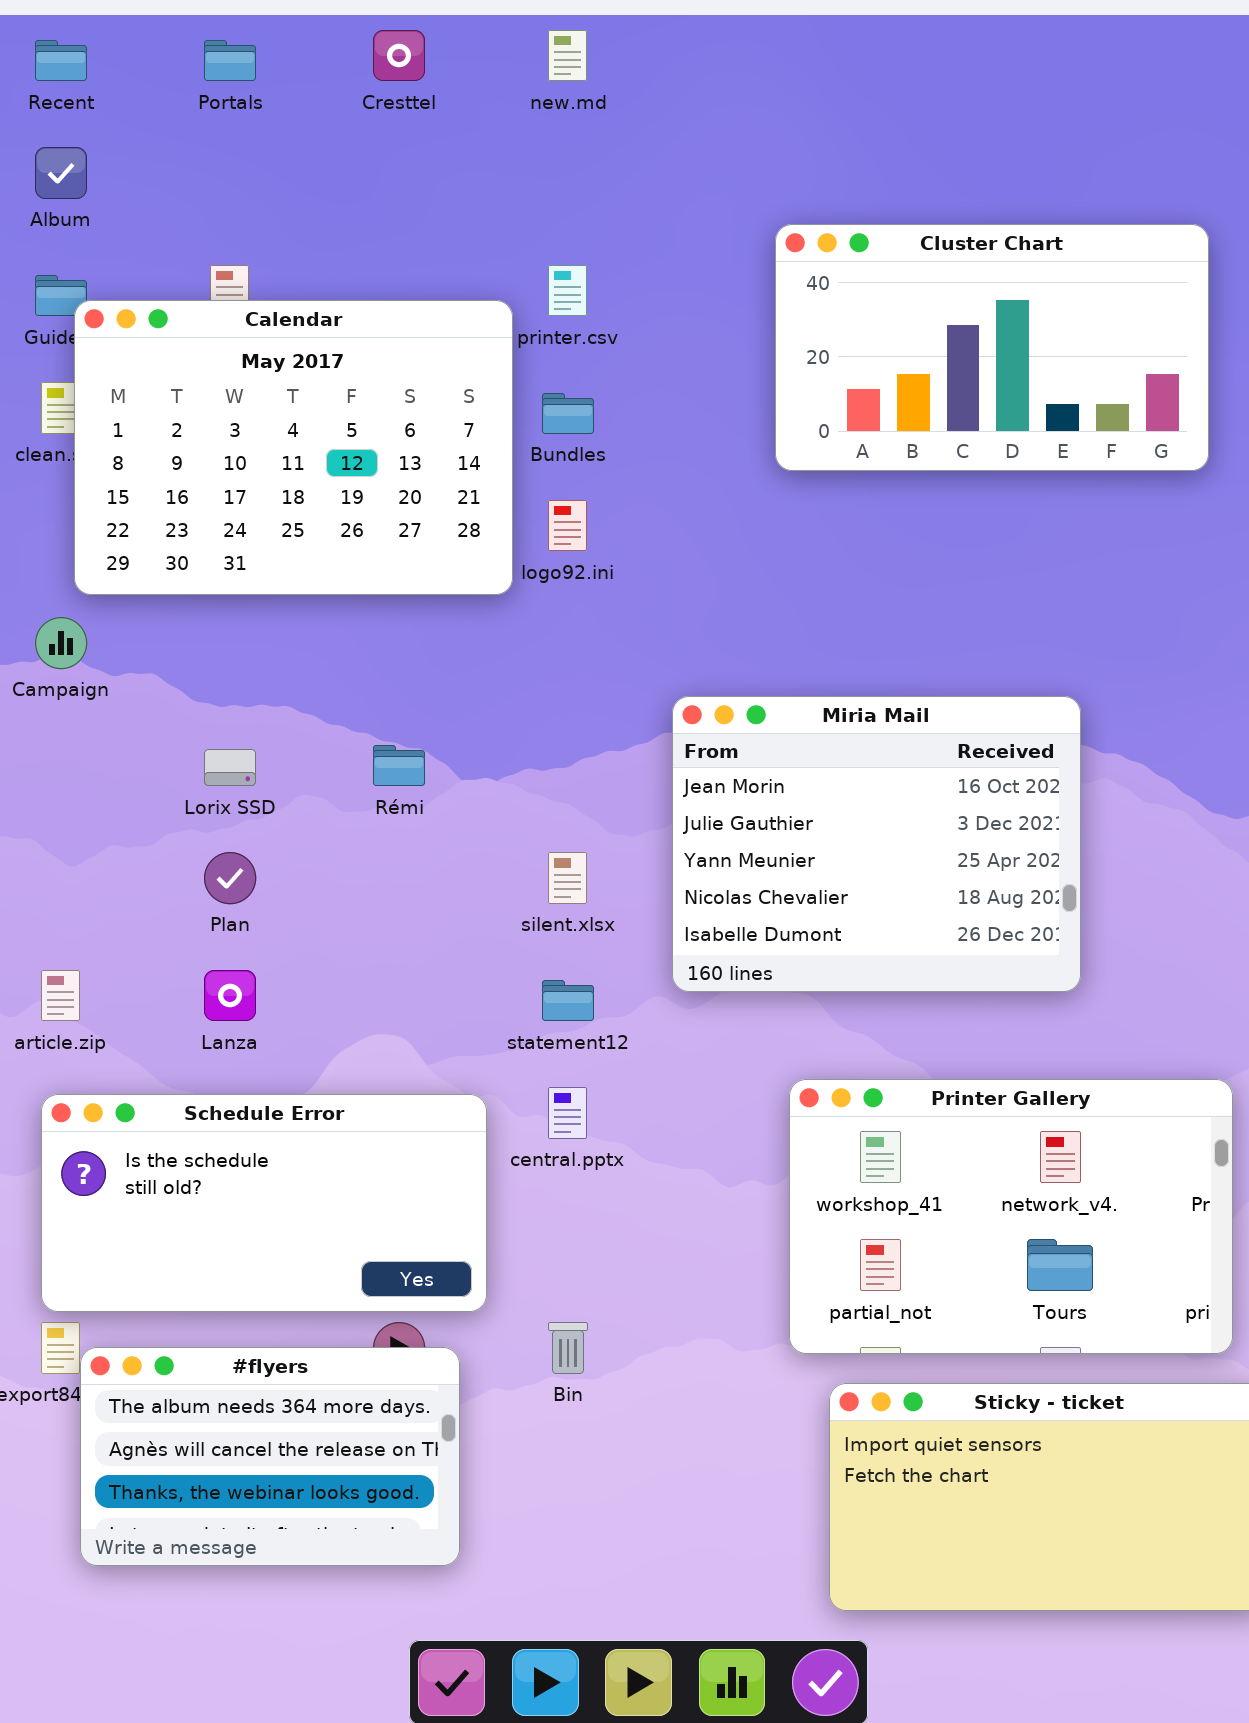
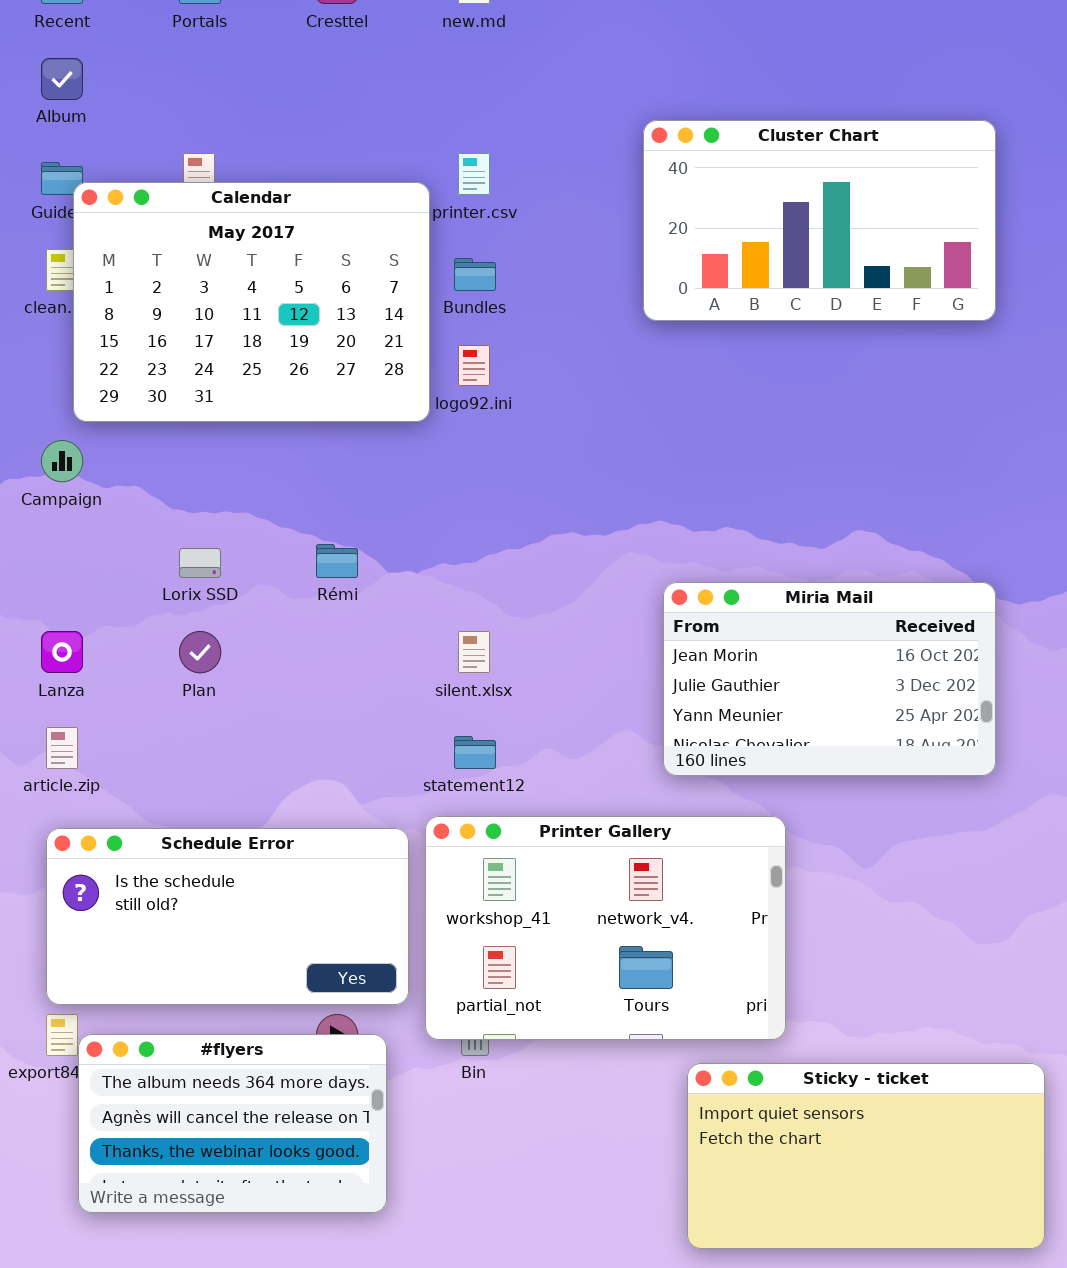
Miria Mail: [672,696,1081,992] -> [663,582,996,776], moved, resized
Lanza: [204,970,256,1021] -> [41,631,83,673], moved
Printer Gallery: [789,1079,1233,1354] -> [425,816,786,1040], moved

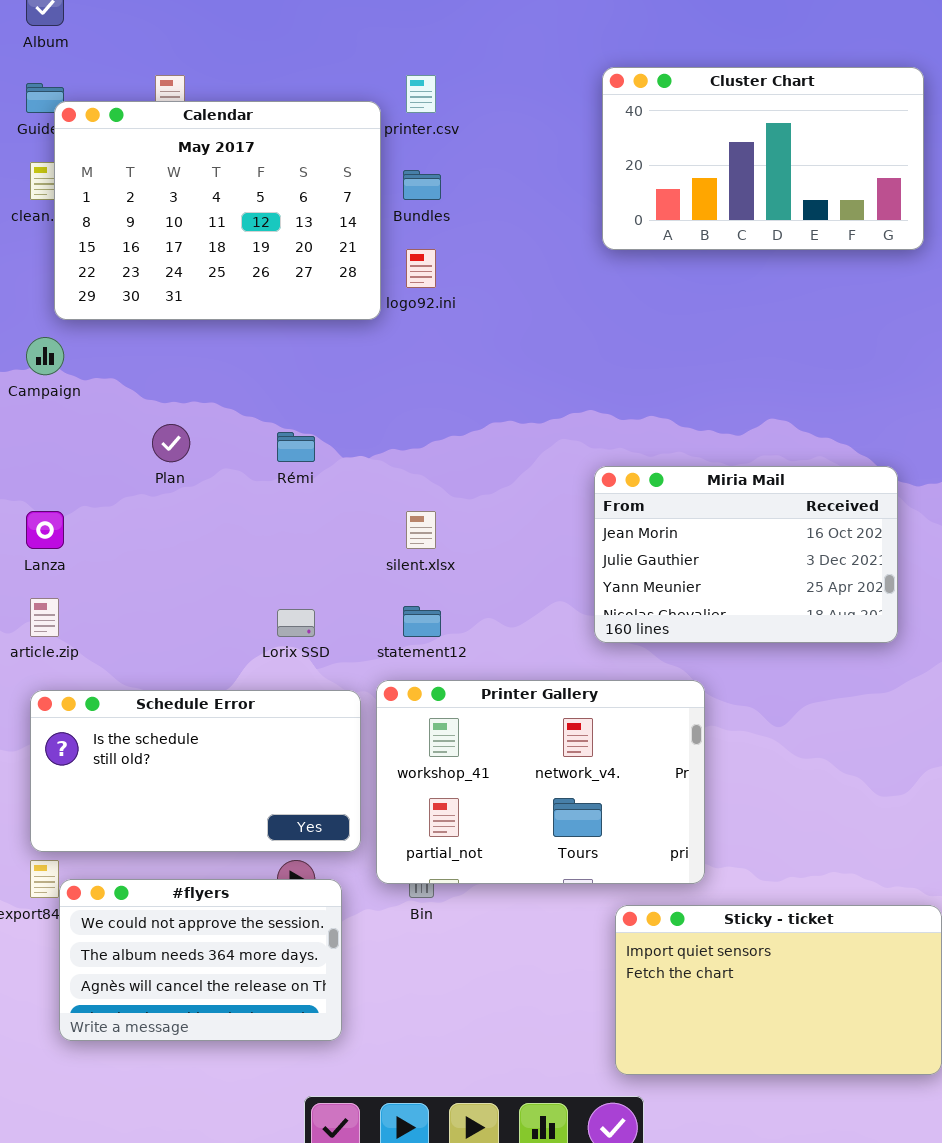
Cluster Chart: [643,120,996,321] -> [602,67,924,250], moved
Lorix SSD: [179,548,221,578] -> [277,609,315,637], moved
Plan: [179,631,221,673] -> [152,424,190,462], moved
#flyers: [78,1034,387,1213] -> [59,879,342,1041], scrolled up 1 row

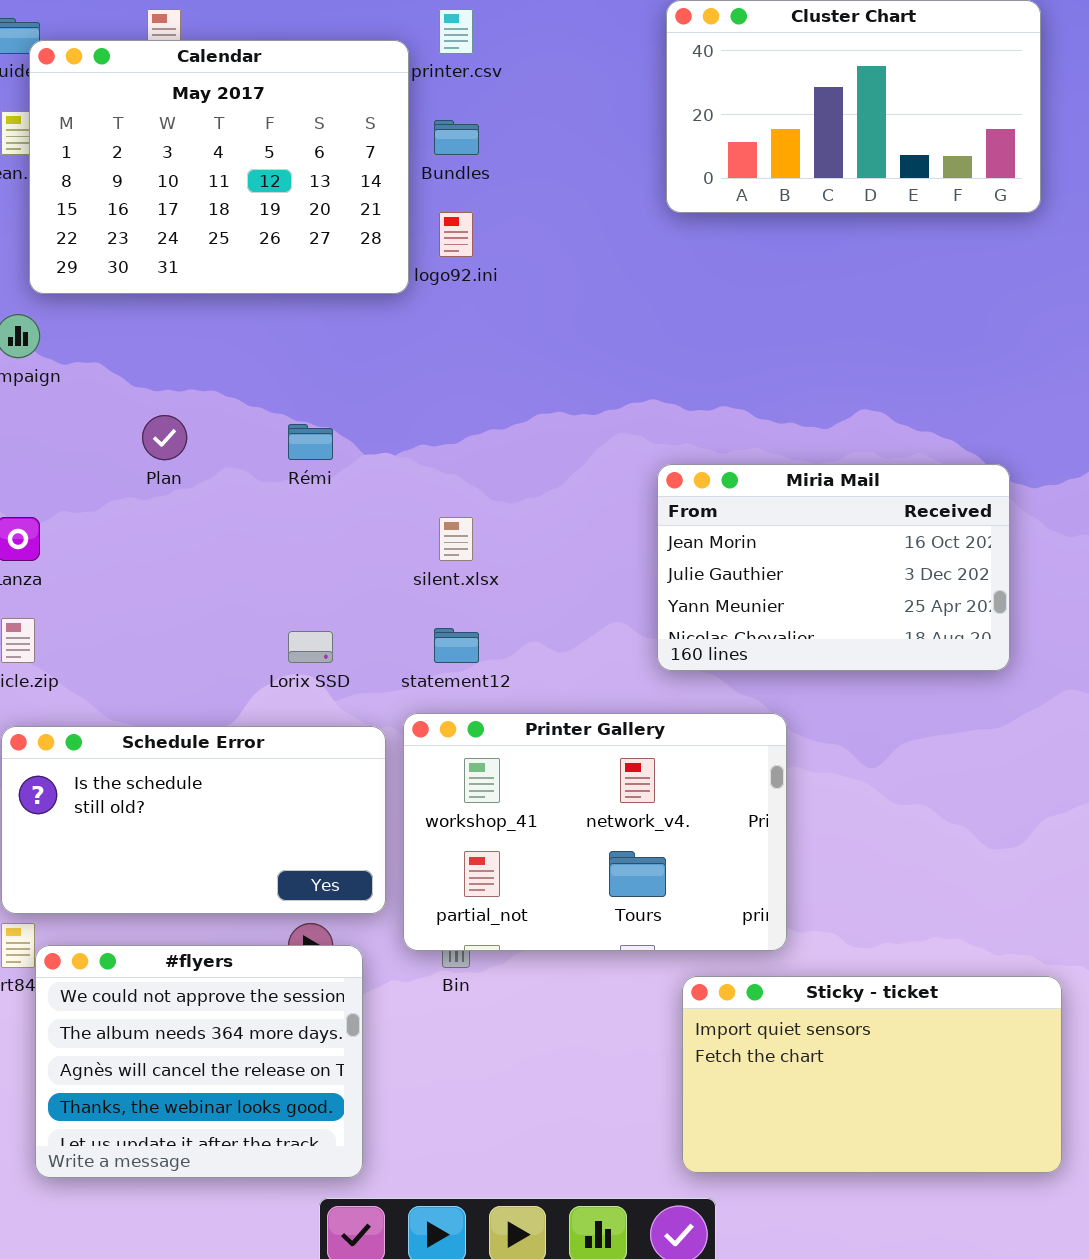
#flyers: [59,879,342,1041] -> [35,945,363,1178], resized

